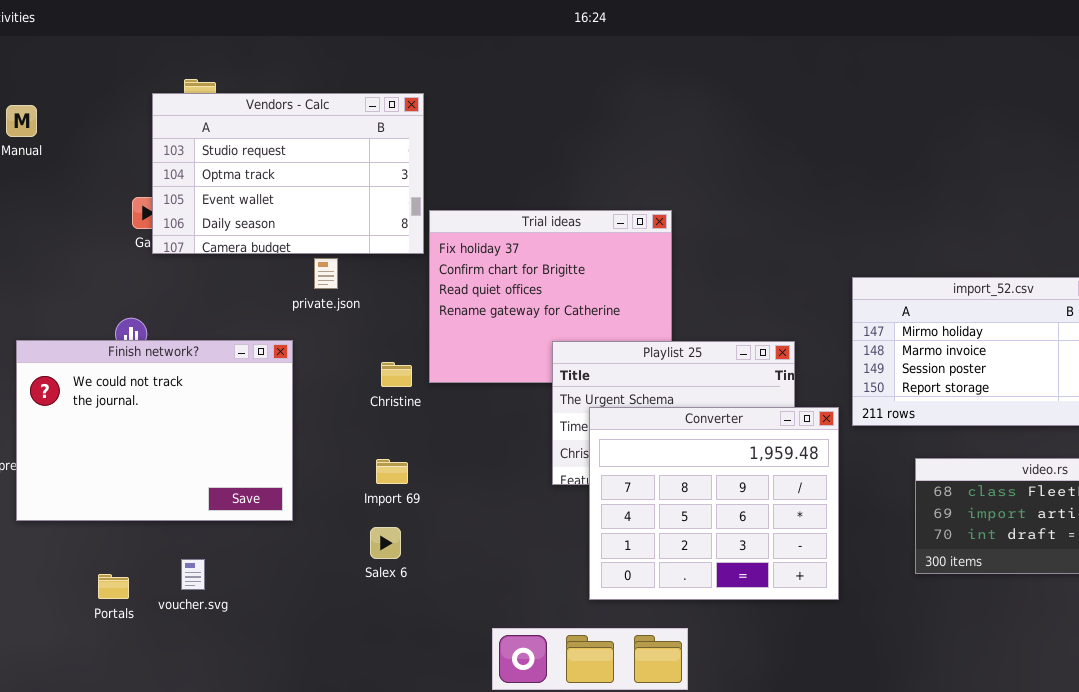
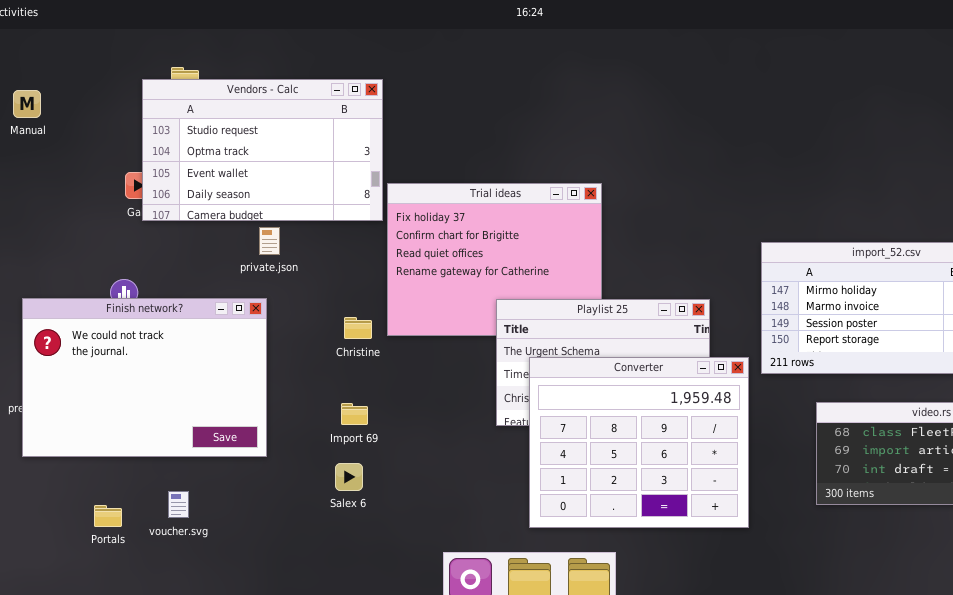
private.json: [314,258,338,289] -> [259,227,280,255], moved

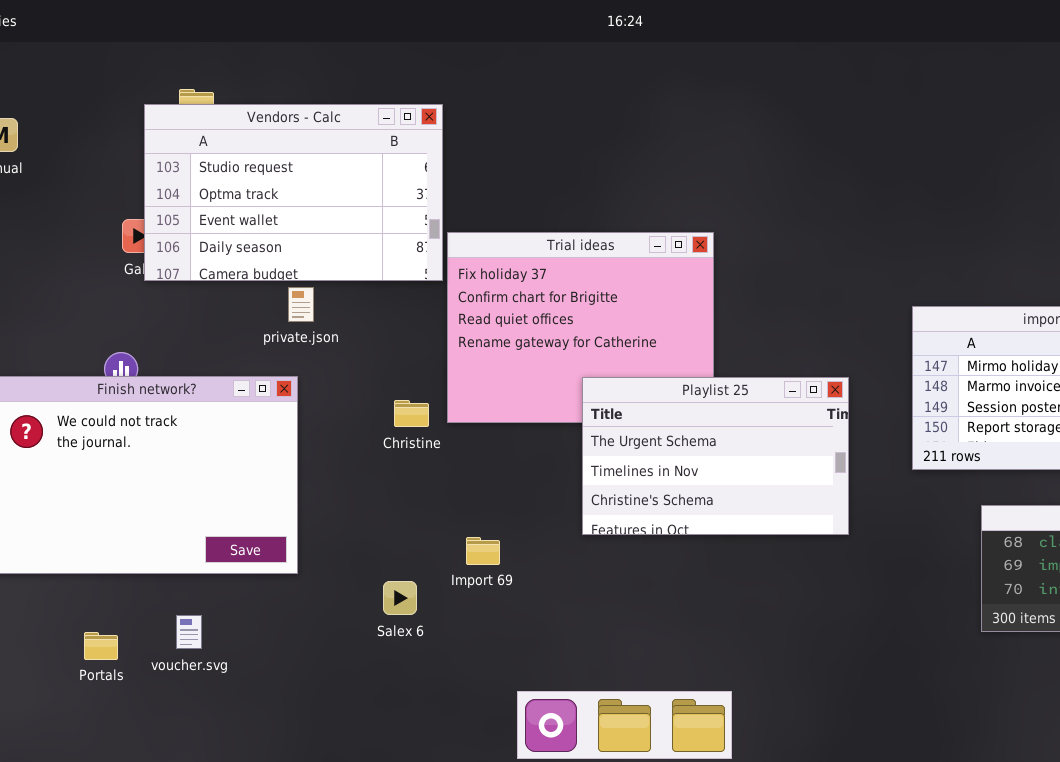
Converter: [529,357,749,528] -> none, closed
Import 69: [341,403,368,425] -> [466,537,500,565], moved

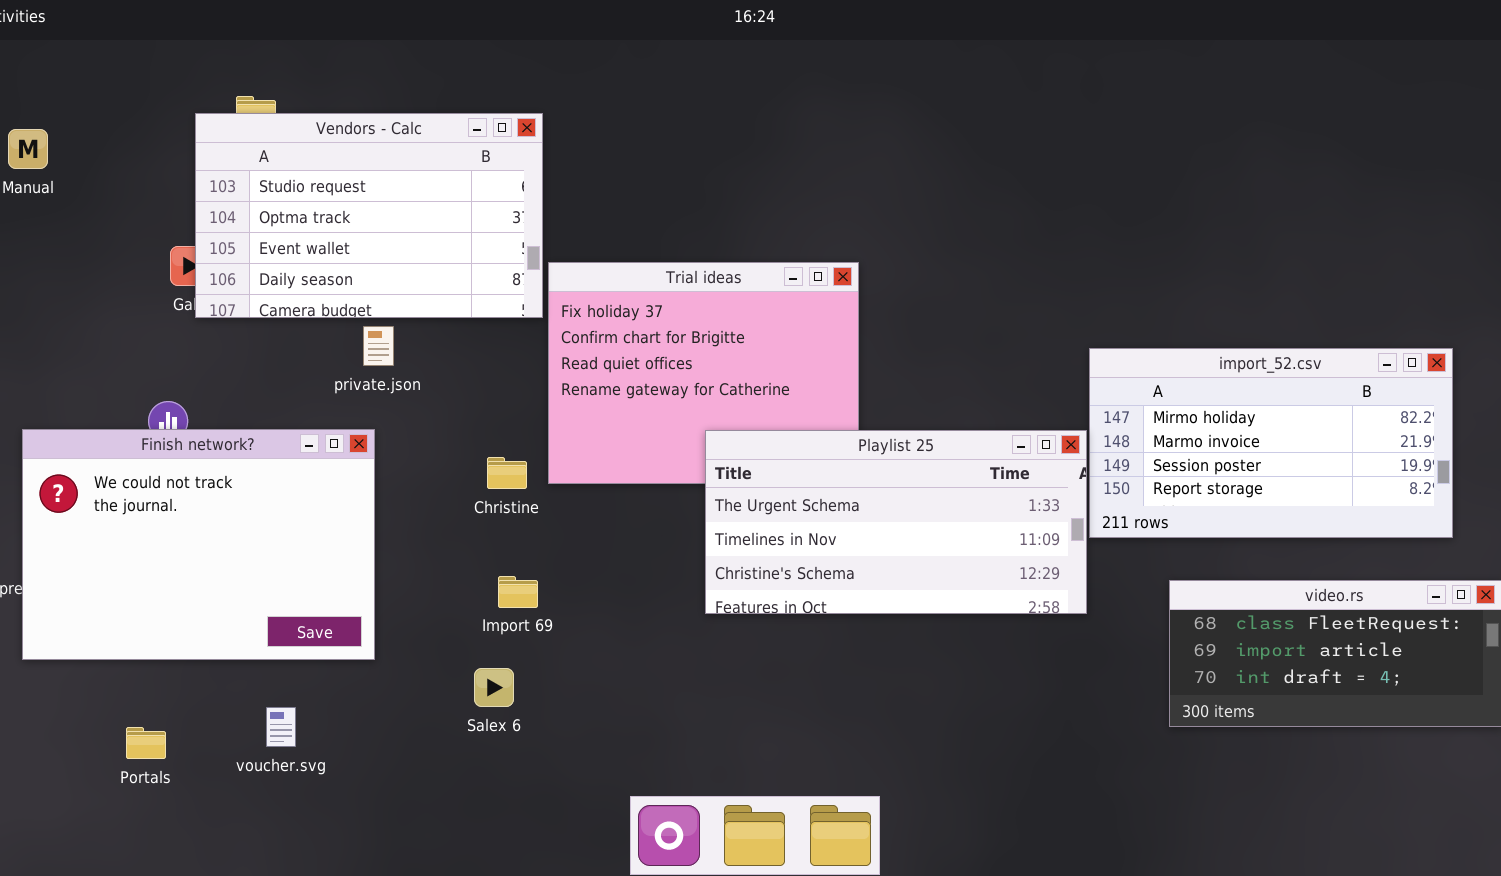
Playlist 25: [582,377,849,535] -> [705,430,1087,614], resized
Import 69: [466,537,500,565] -> [498,576,538,608], moved
voucher.svg: [176,615,202,649] -> [266,707,296,747], moved

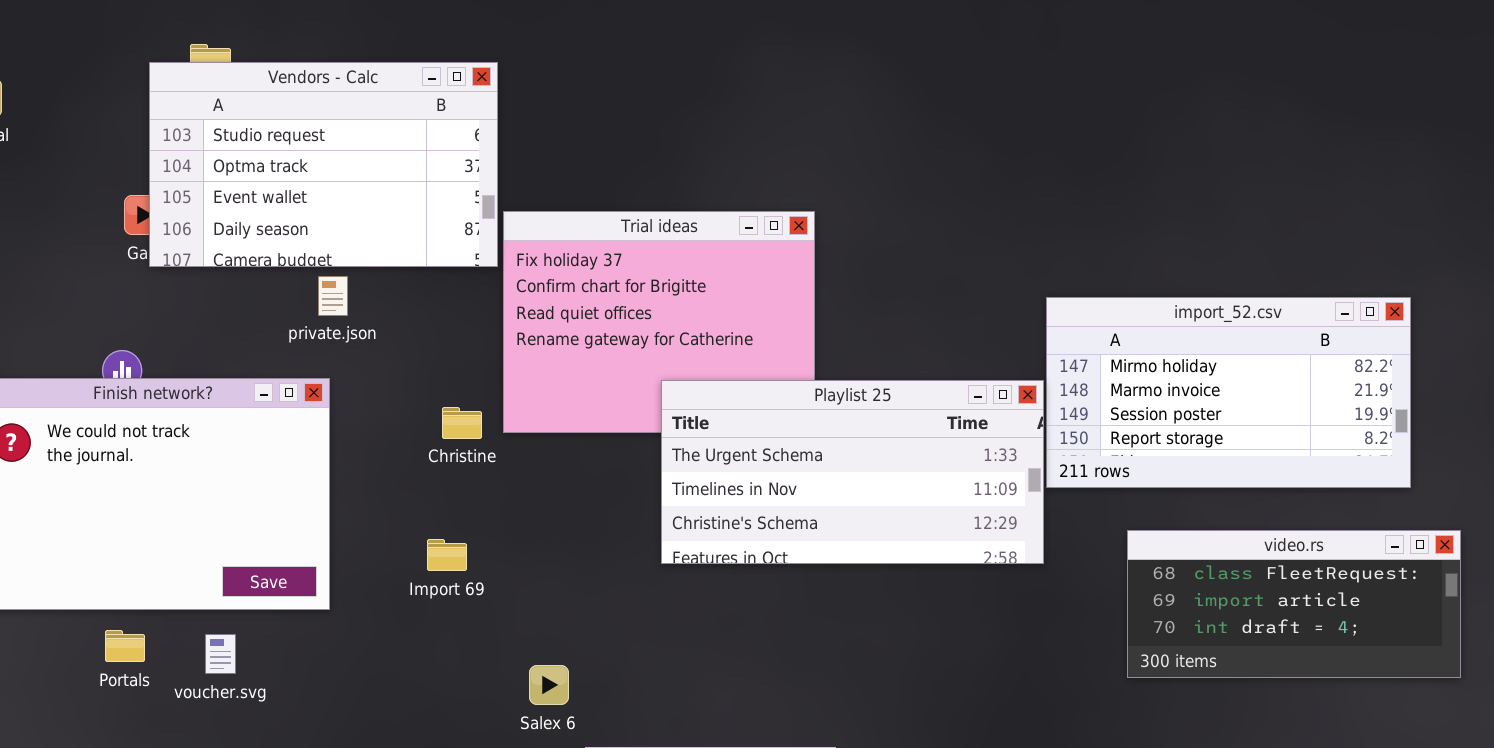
Import 69: [498,576,538,608] -> [427,539,467,571], moved
Salex 6: [474,668,514,707] -> [529,665,569,705], moved
voucher.svg: [266,707,296,747] -> [205,634,236,674], moved
Portals: [126,727,166,759] -> [105,630,145,662], moved

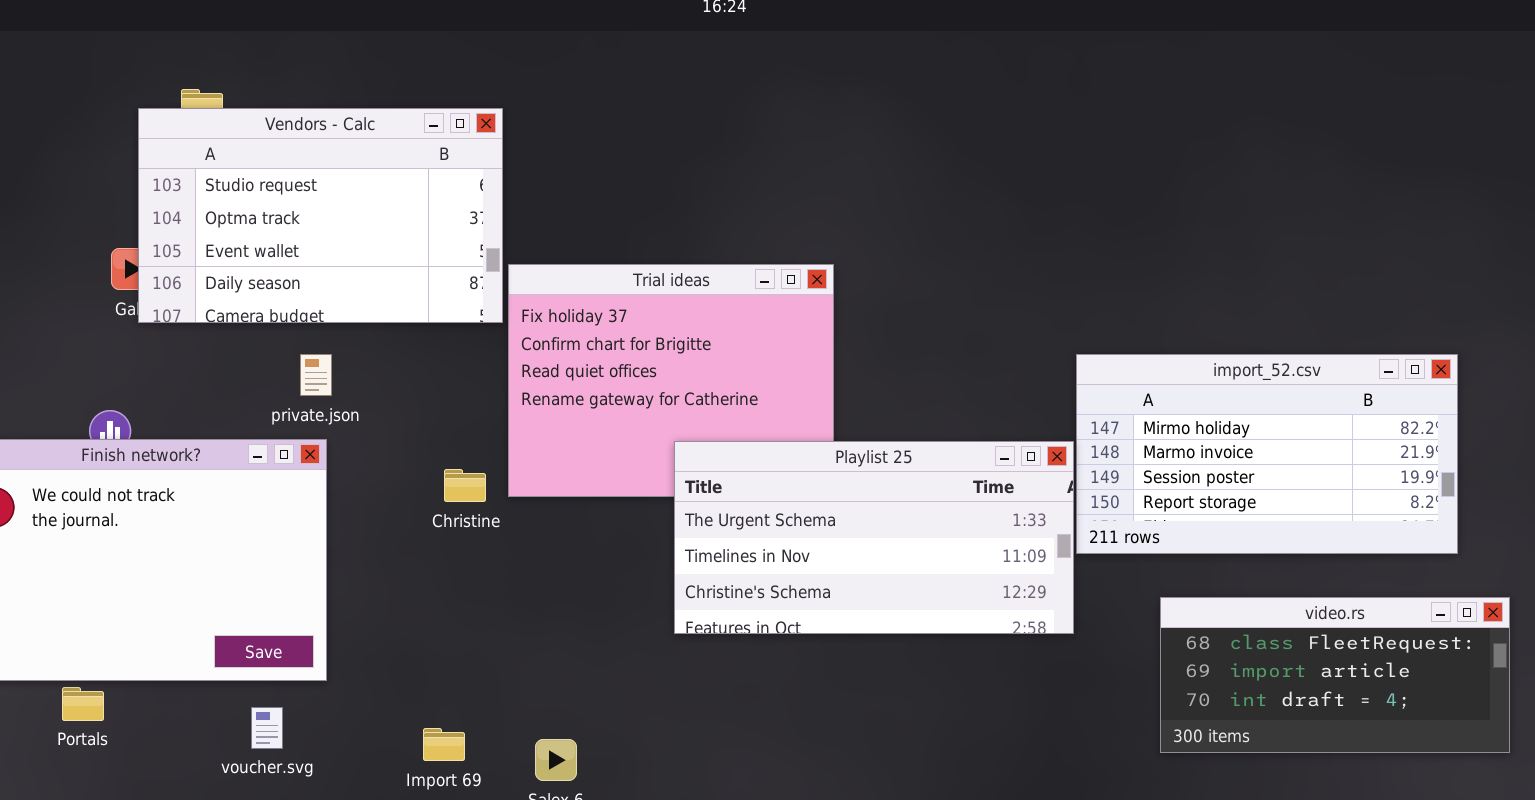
private.json: [318,276,348,316] -> [300,354,332,396], moved
Import 69: [427,539,467,571] -> [423,728,465,761], moved
Portals: [105,630,145,662] -> [62,687,104,721], moved
voucher.svg: [205,634,236,674] -> [251,707,283,749], moved

